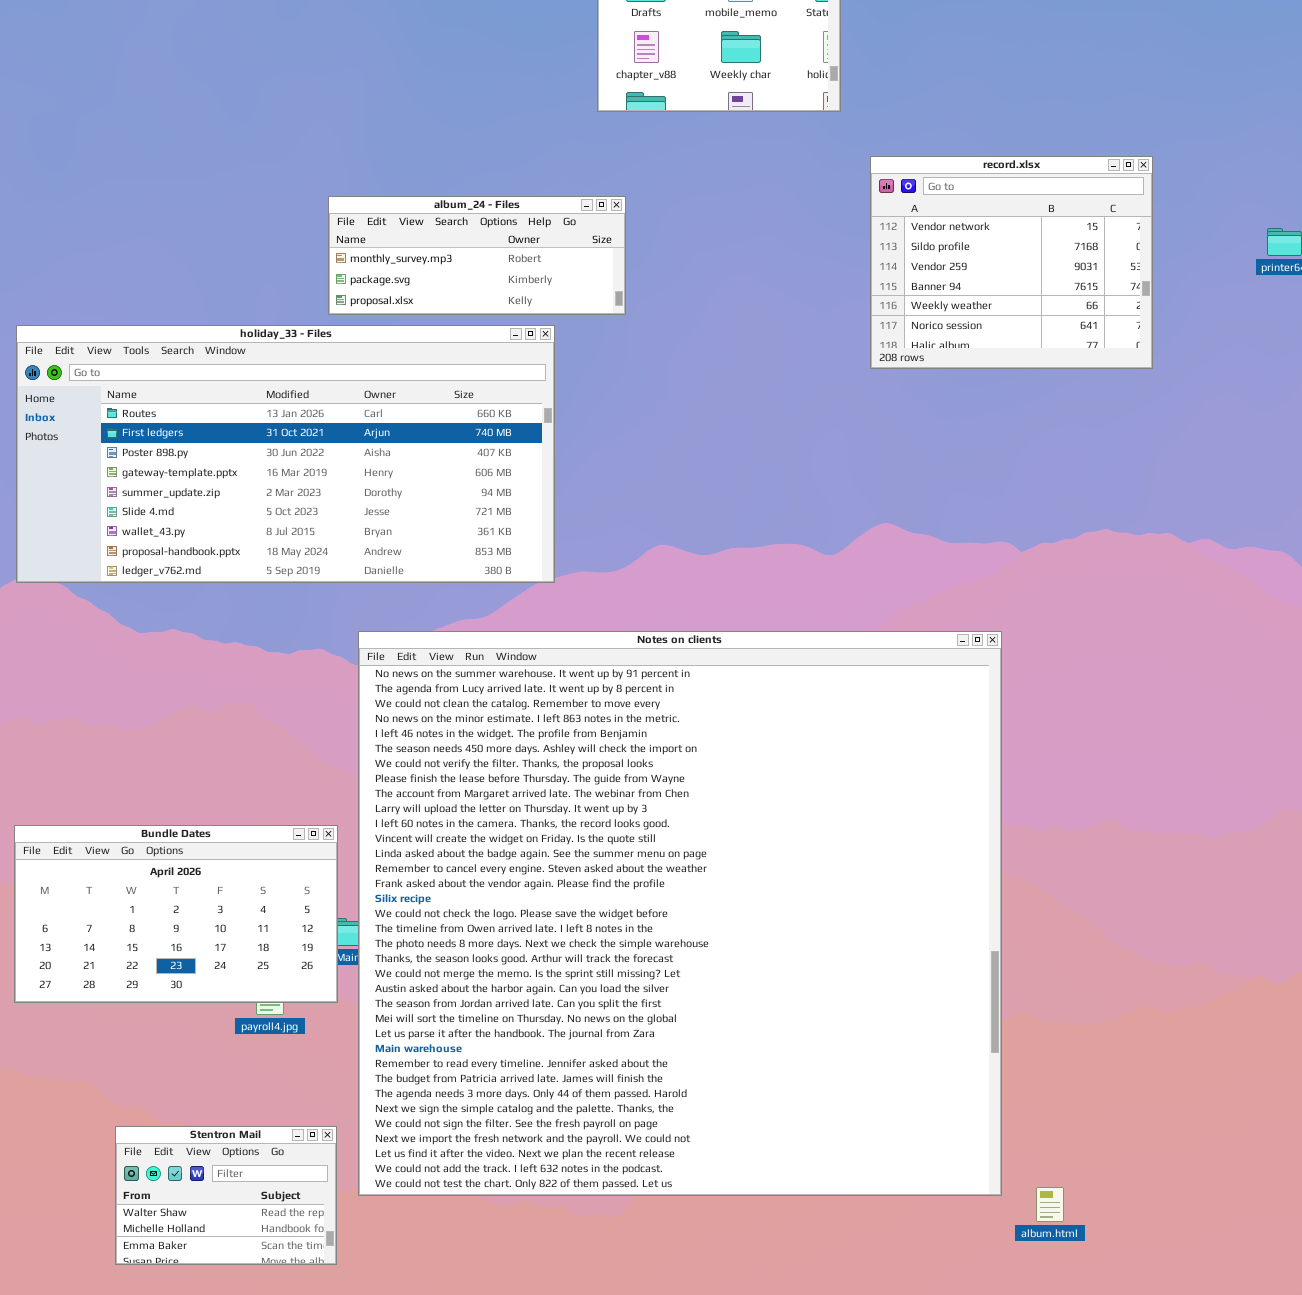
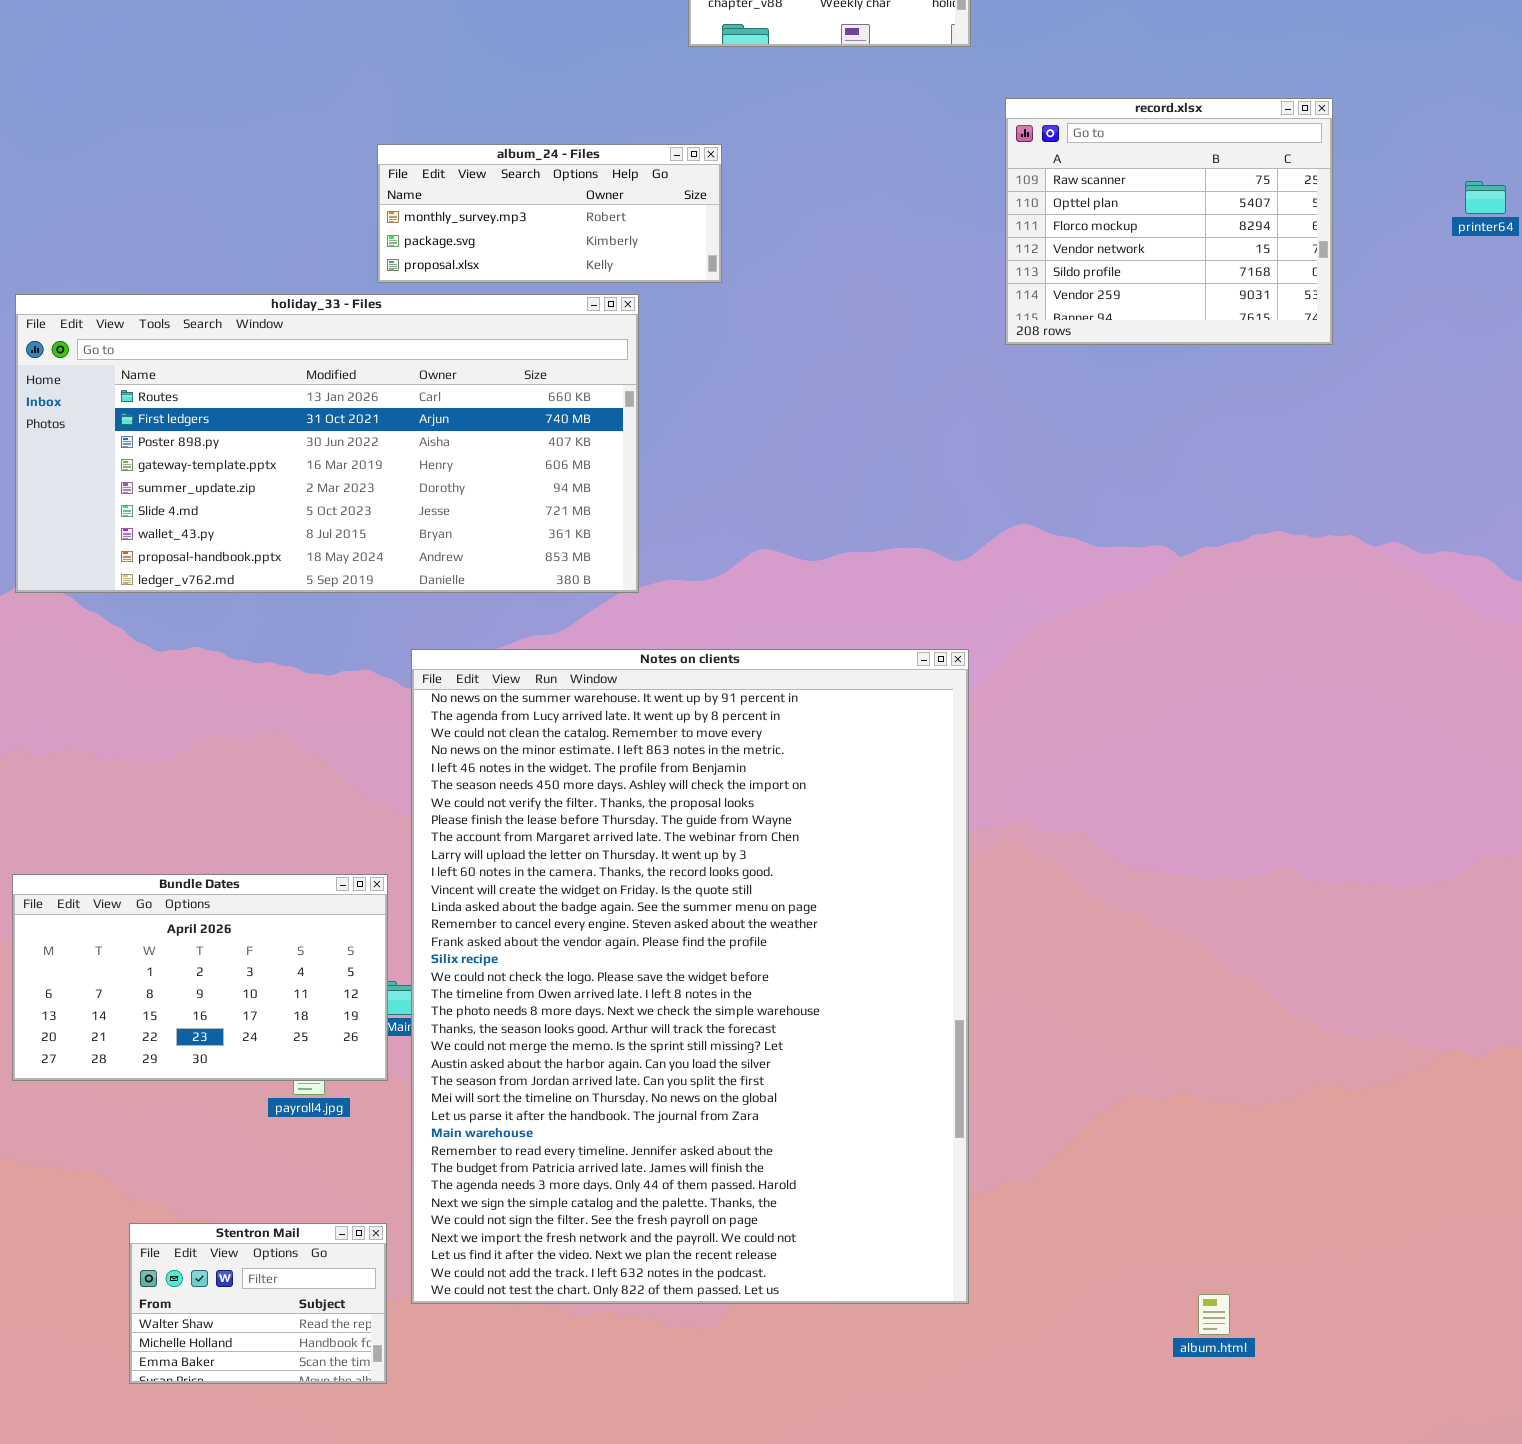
record.xlsx: [870,156,1153,369] -> [1005,98,1333,345], scrolled up 3 rows
Notes on clients: [358,631,1002,1196] -> [411,649,969,1304], resized

